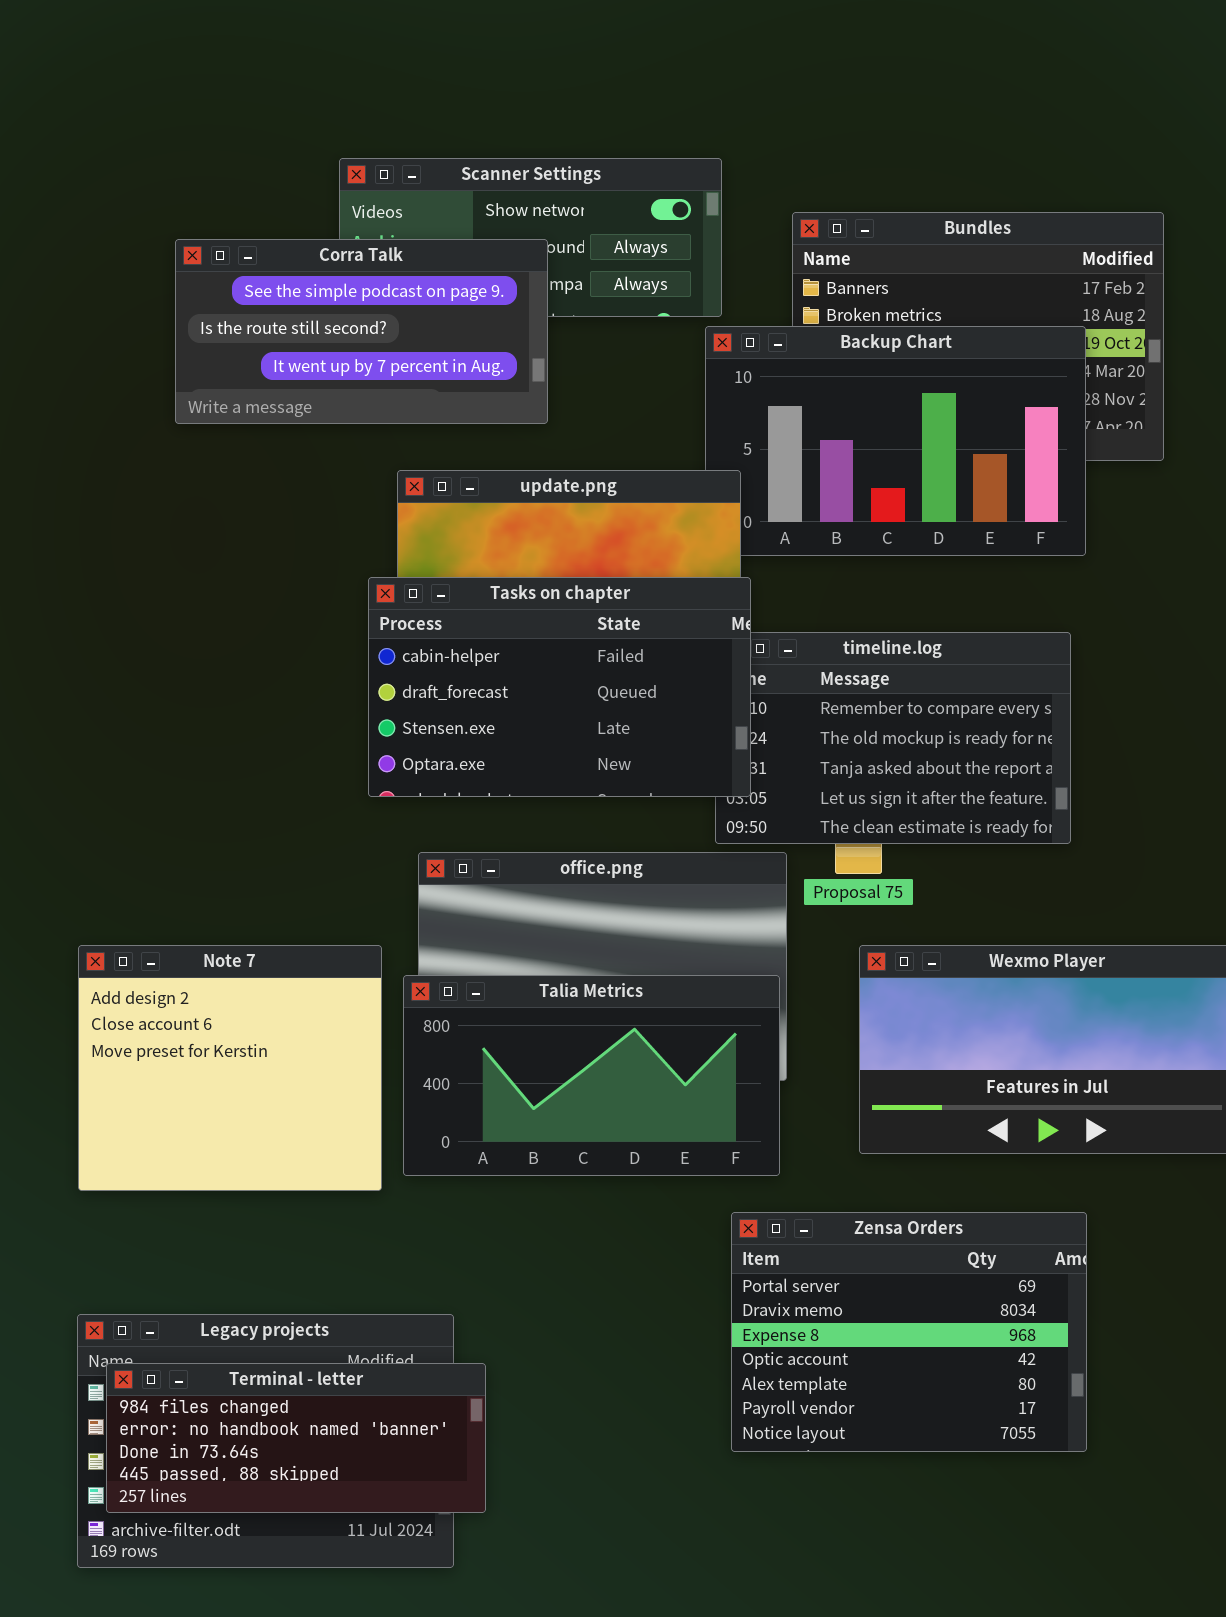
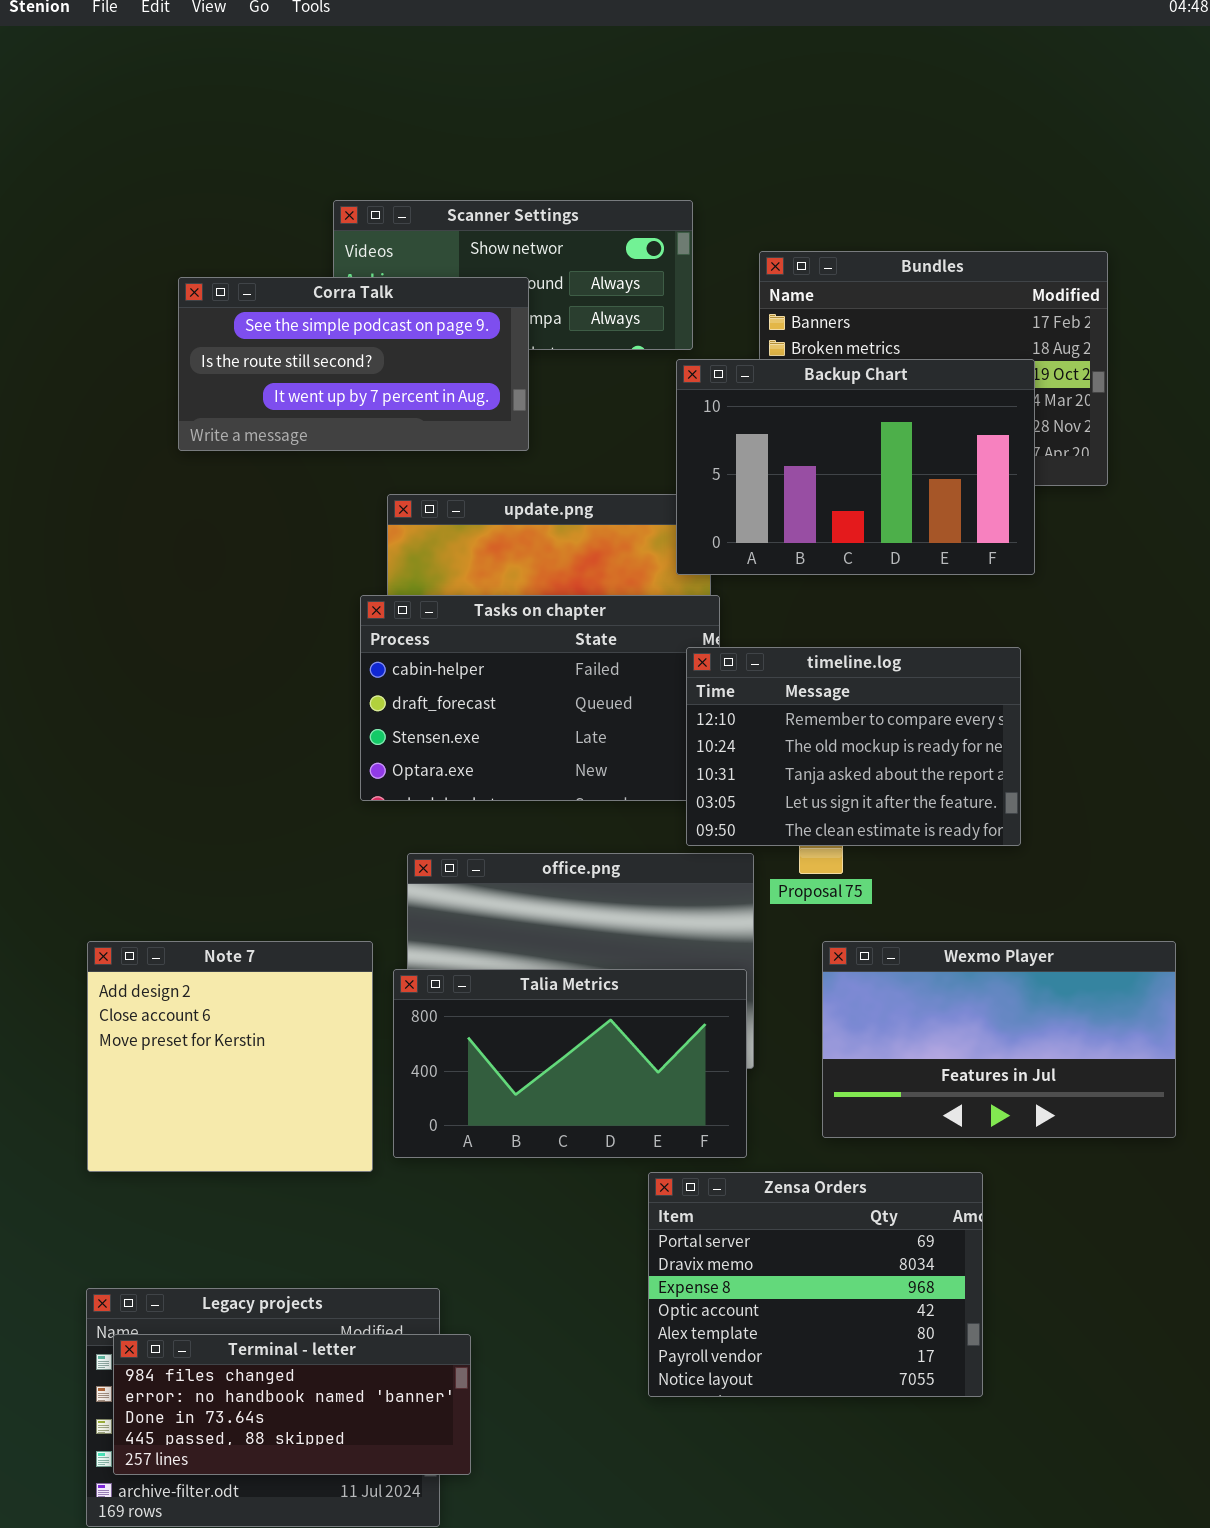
Backup Chart: [705,326,1086,556] -> [676,359,1035,575], raised
timeline.log: [715,632,1071,844] -> [686,647,1021,846], raised
Zensa Orders: [731,1212,1087,1452] -> [648,1172,983,1397], moved

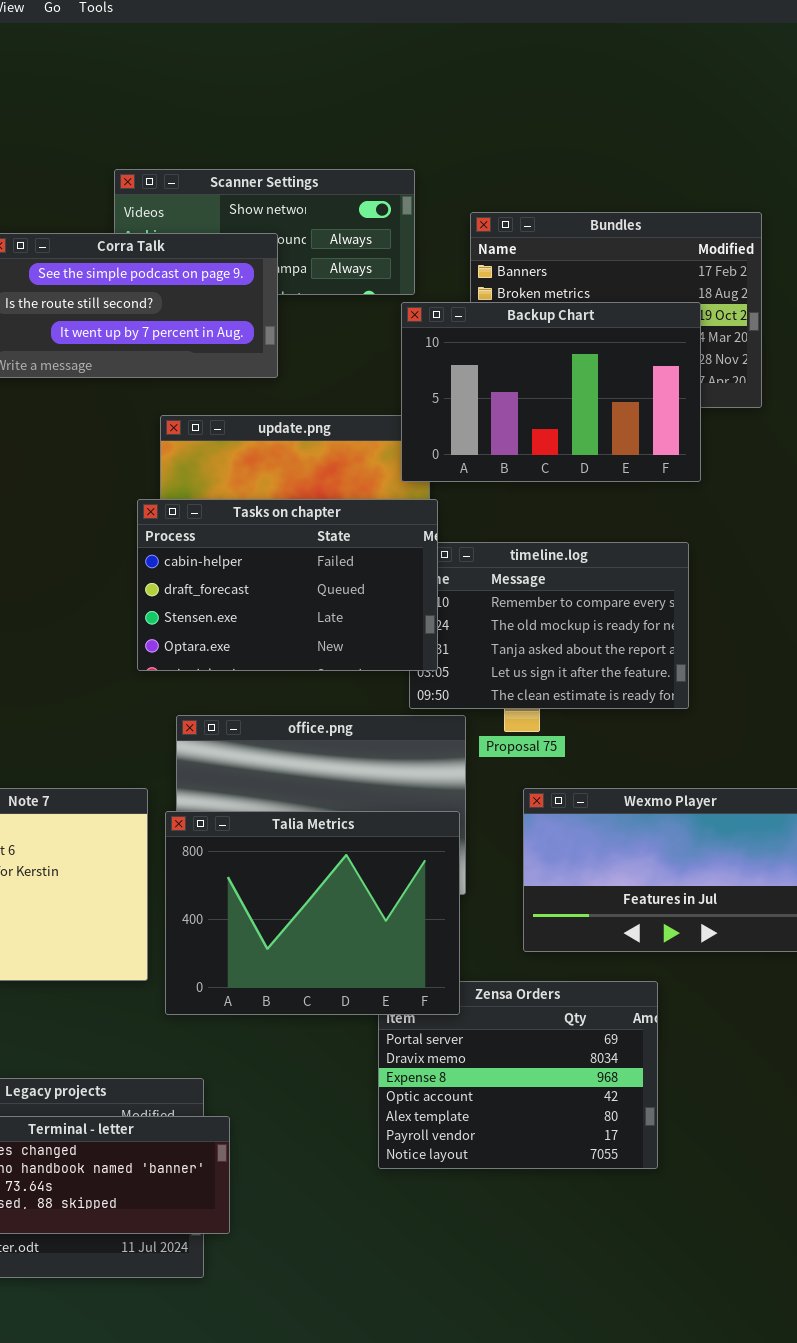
Tasks on chapter: [360,595,720,801] -> [137,499,438,671], raised
Talia Metrics: [393,969,747,1158] -> [165,811,460,1015], resized

